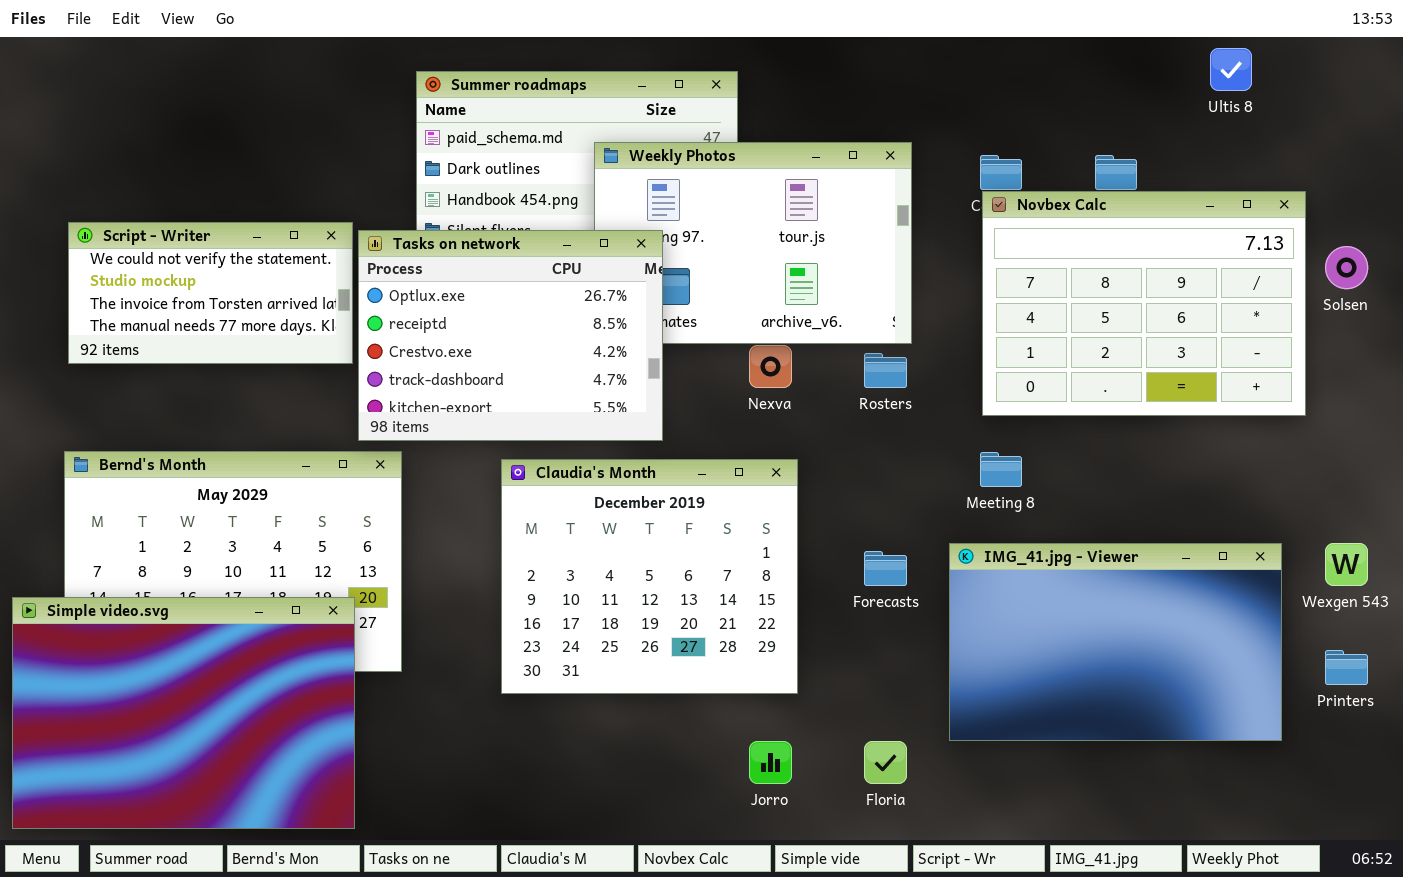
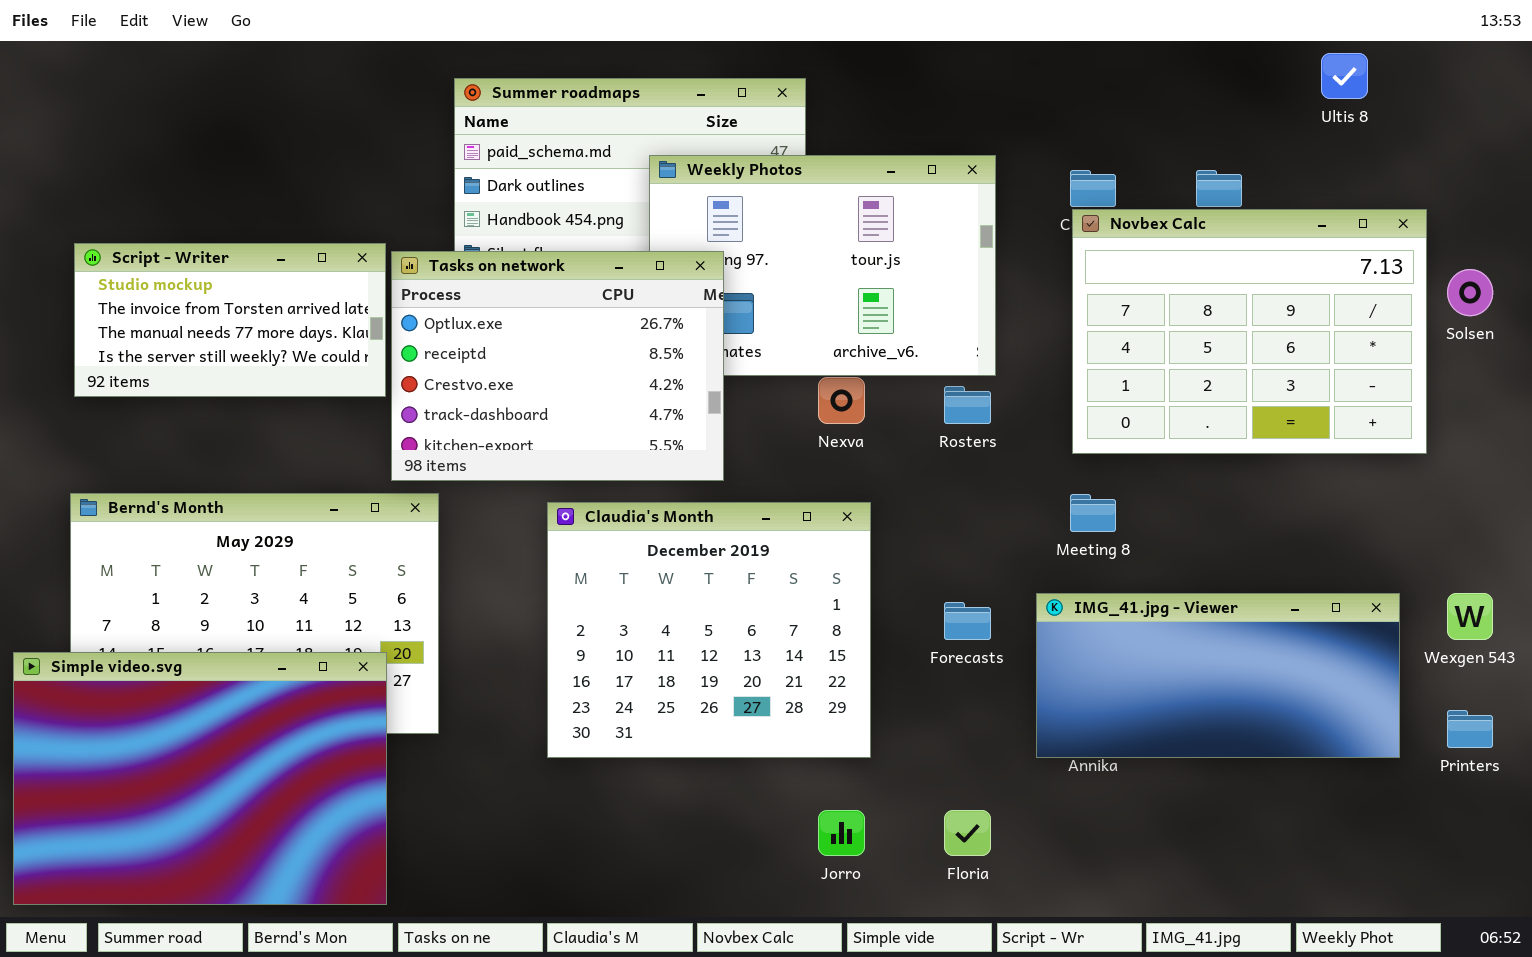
Script - Writer: [68,222,353,364] -> [74,243,386,397], scrolled down 1 row
IMG_41.jpg - Viewer: [949,543,1282,741] -> [1036,593,1400,758], resized

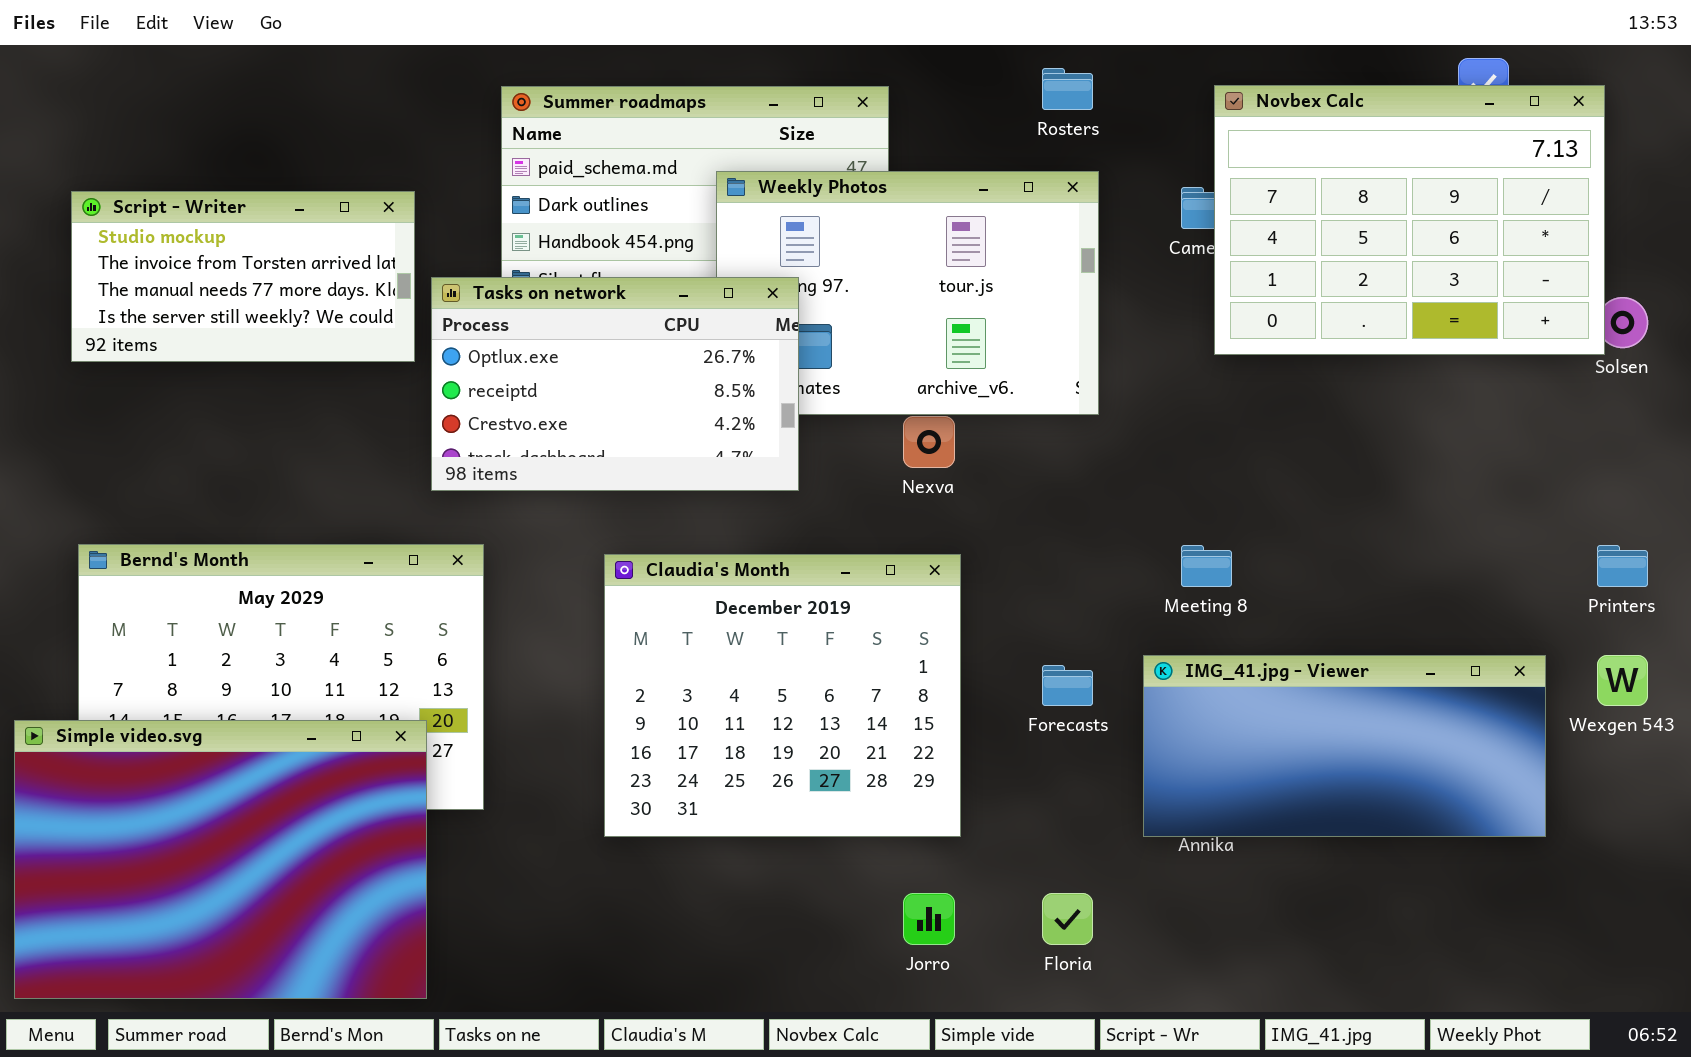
Novbex Calc: [1072,209,1427,454] -> [1214,85,1605,355], moved
Script - Writer: [74,243,386,397] -> [71,191,415,362], moved
Tasks on network: [391,251,724,481] -> [431,277,799,491], resized
Rosters: [944,386,991,424] -> [1042,68,1093,110], moved
Printers: [1447,710,1493,748] -> [1597,545,1648,587], moved

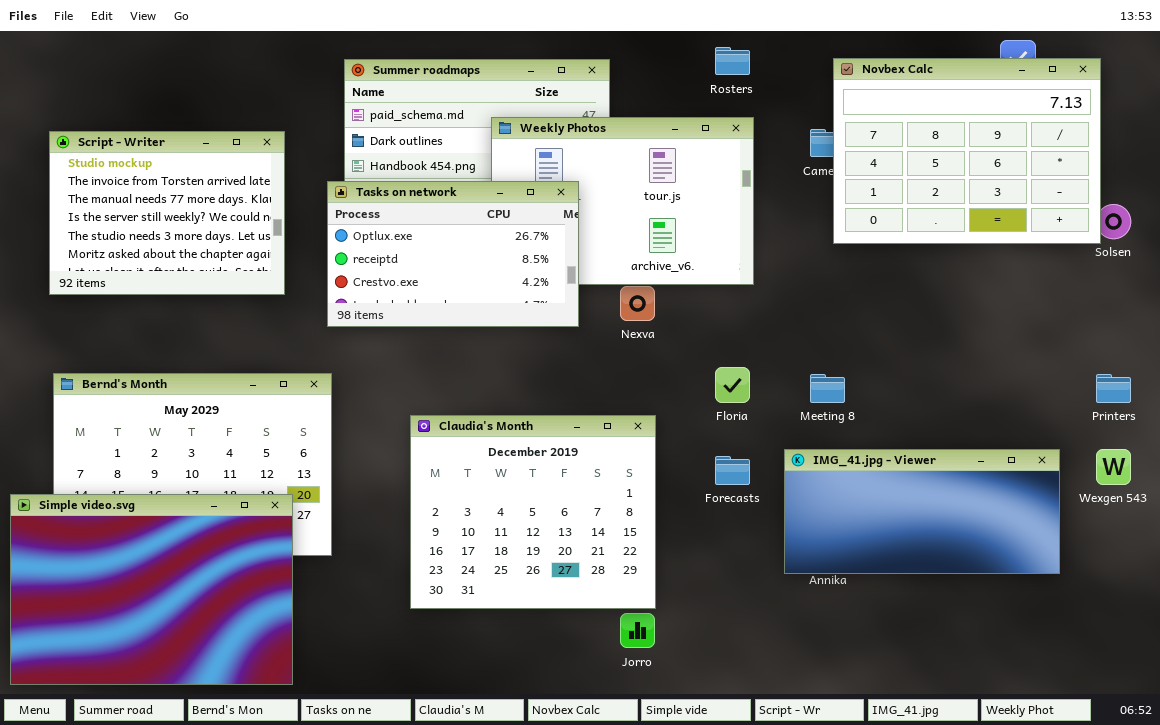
Script - Writer: [71,191,415,362] -> [49,131,285,295], resized
Tasks on network: [431,277,799,491] -> [327,181,579,327], moved
Claudia's Month: [604,554,961,837] -> [410,415,656,609], moved
Floria: [1042,893,1093,945] -> [715,367,750,403], moved

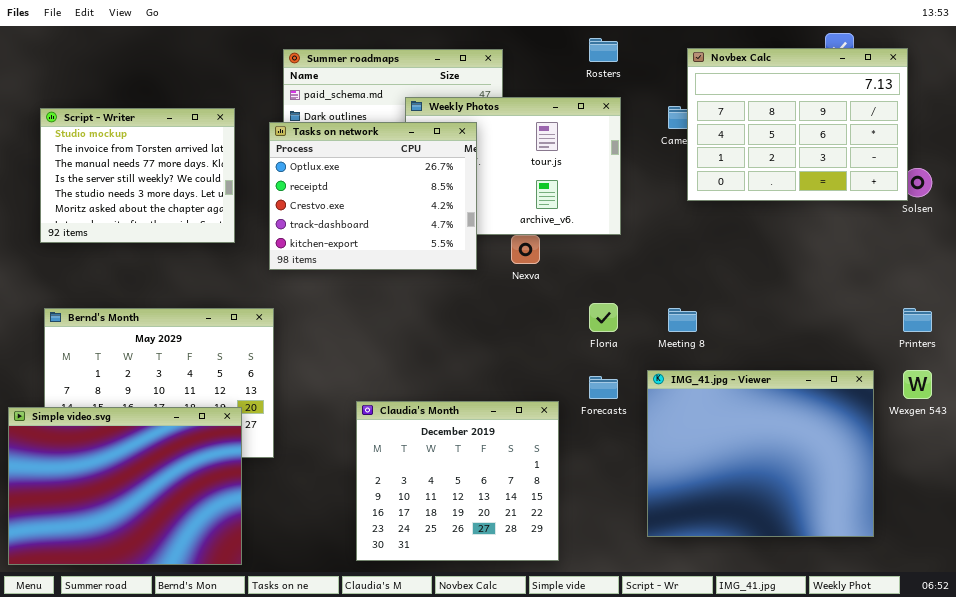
Tasks on network: [327,181,579,327] -> [269,122,477,270], resized
Claudia's Month: [410,415,656,609] -> [356,401,559,561], moved
IMG_41.jpg - Viewer: [784,449,1060,574] -> [647,370,874,537], resized

